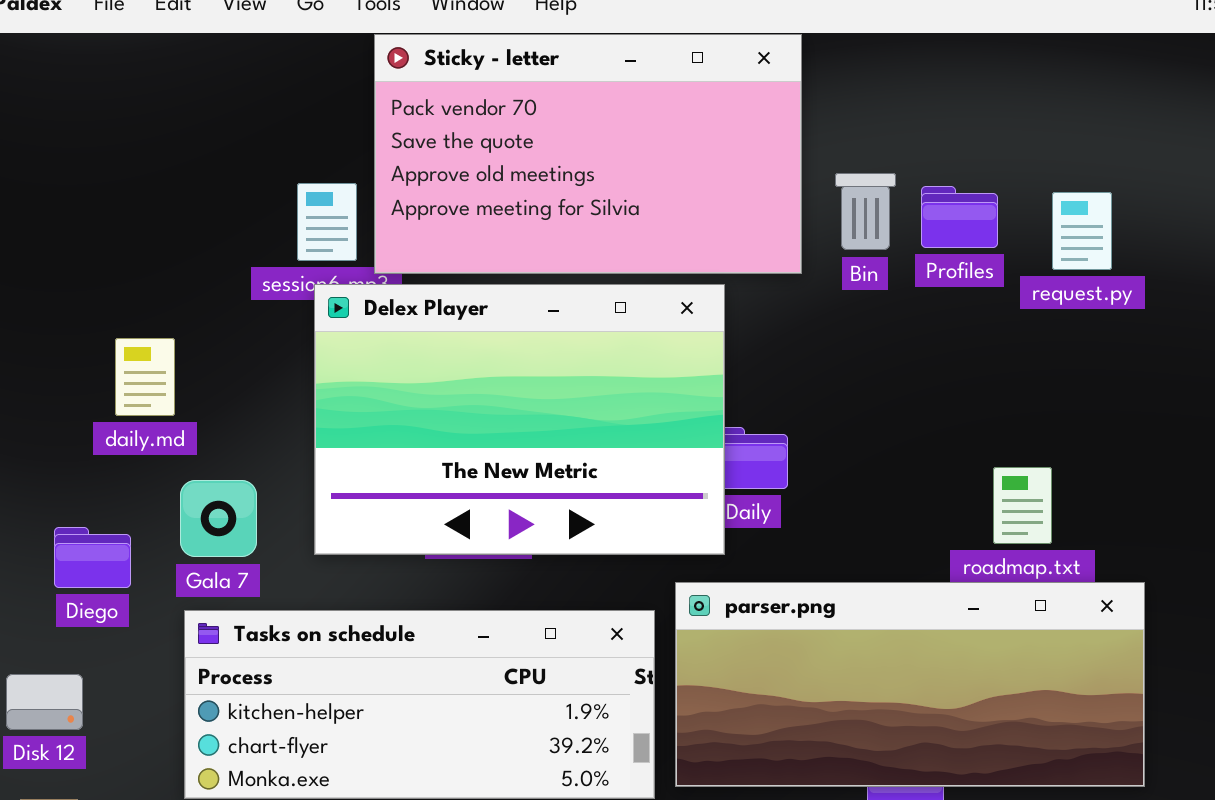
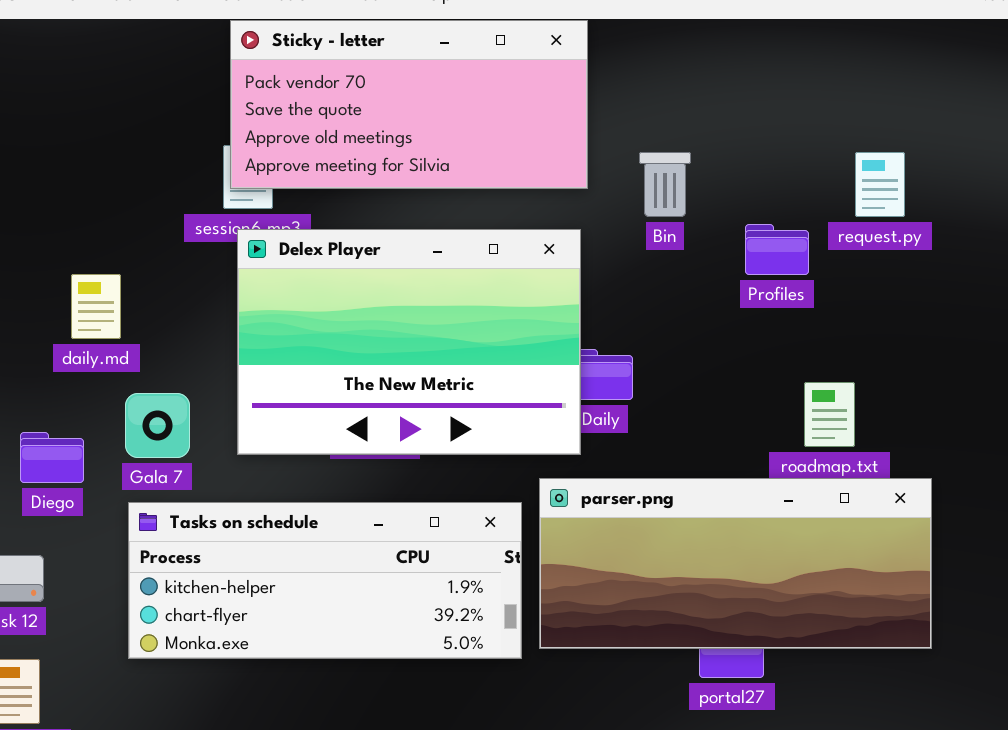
Sticky - letter: [374,34,802,274] -> [230,20,588,189], moved, resized
Bin: [835,173,896,250] -> [639,152,691,217], moved
Profiles: [921,186,998,248] -> [745,224,809,275], moved

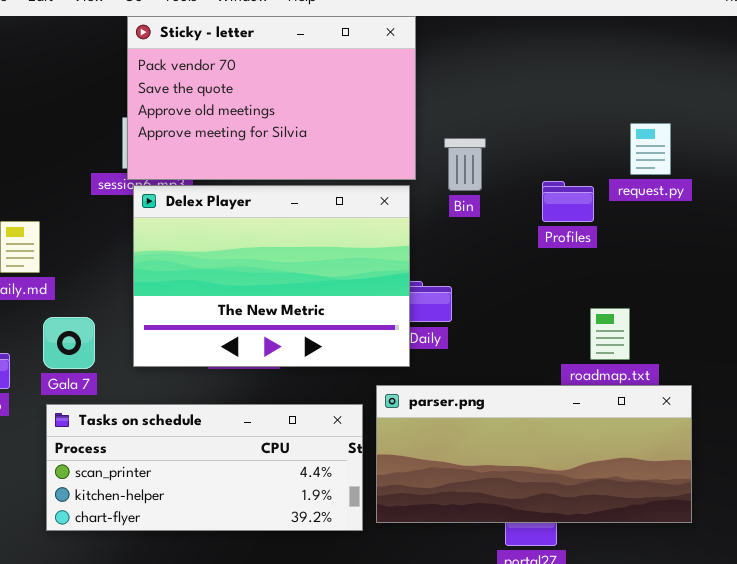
Sticky - letter: [230,20,588,189] -> [127,16,416,180], resized
Bin: [639,152,691,217] -> [444,138,486,191], moved
Tasks on schedule: [128,502,522,659] -> [46,404,363,531], scrolled up 1 row

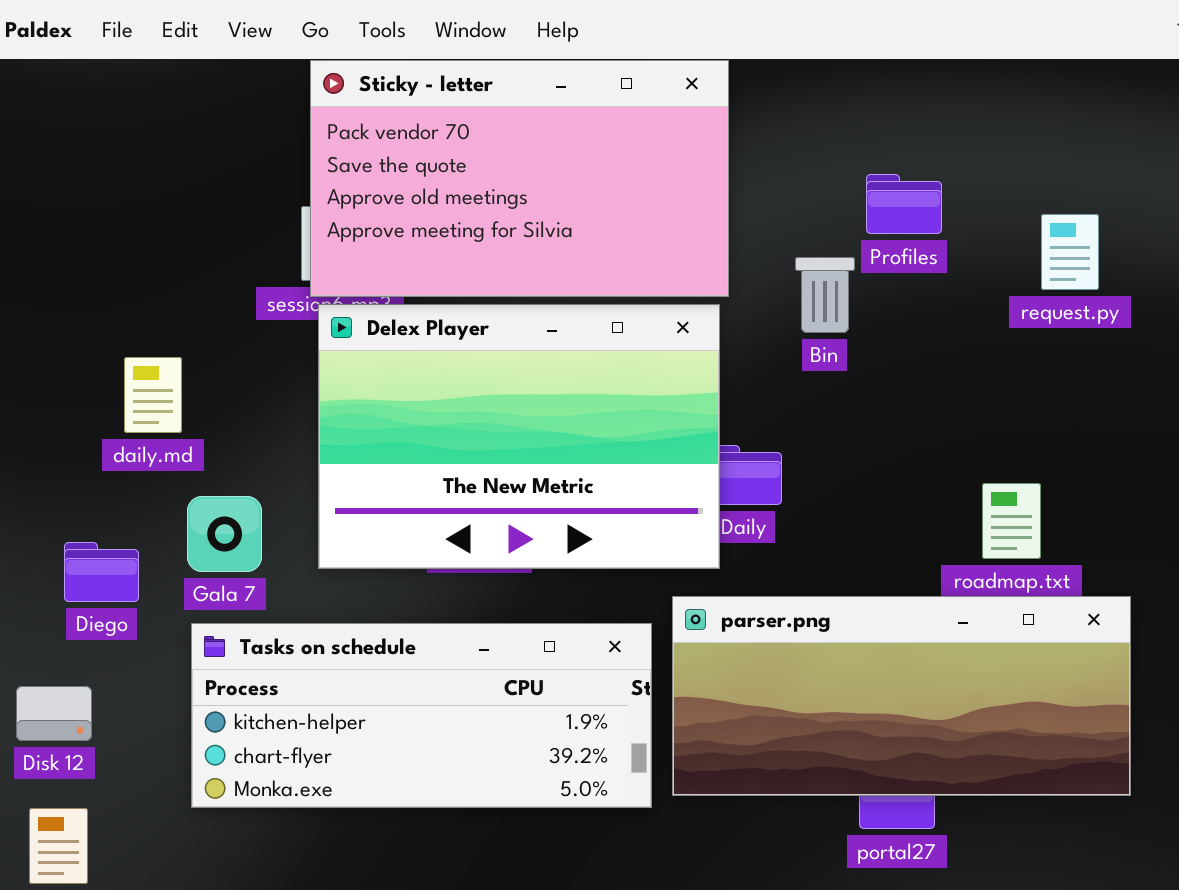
Bin: [444,138,486,191] -> [795,257,855,333], moved
Profiles: [542,181,594,222] -> [866,174,942,234], moved
Tasks on schedule: [46,404,363,531] -> [191,623,652,808], scrolled down 1 row

